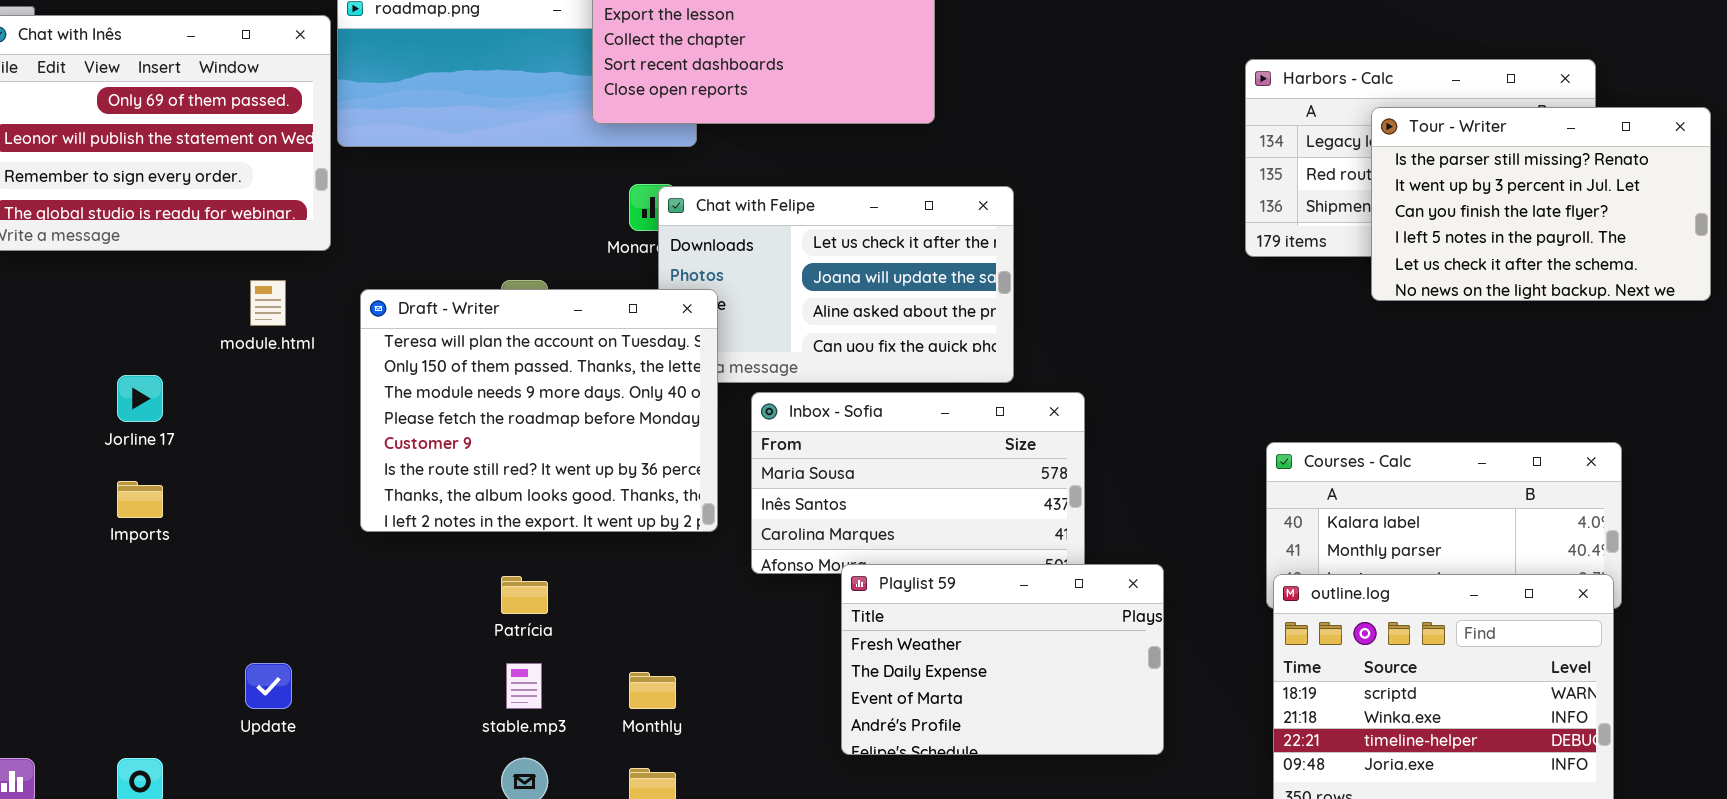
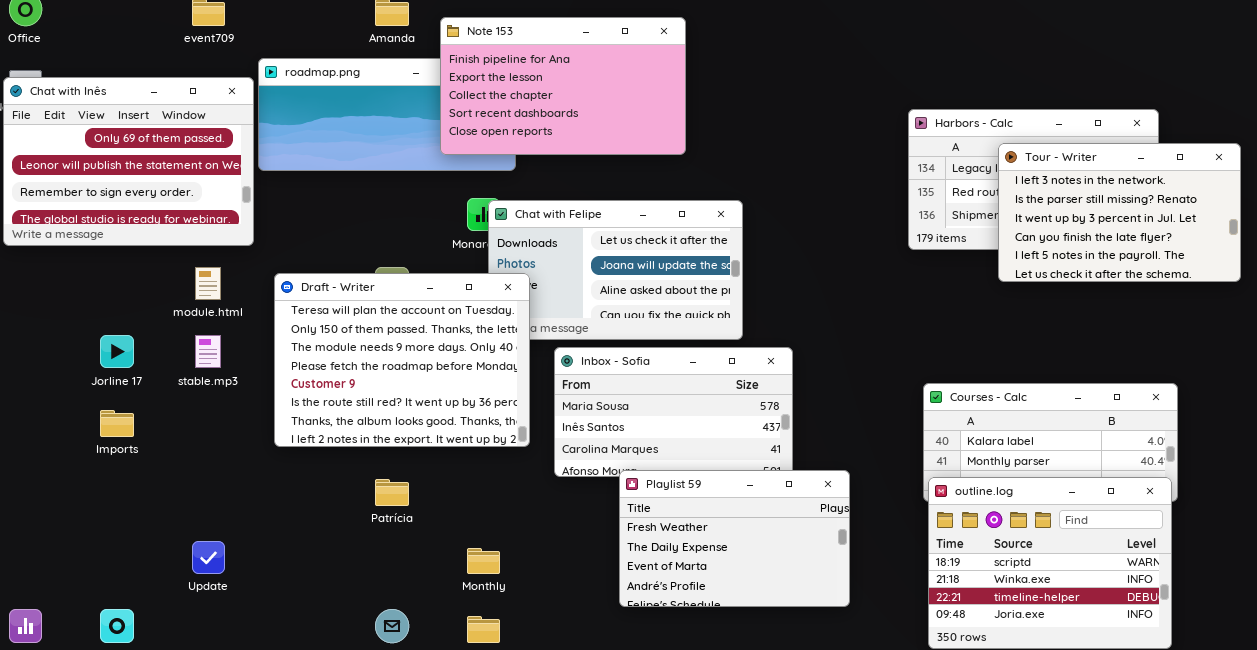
Tour - Writer: [1371,107,1711,301] -> [998,143,1241,282], scrolled up 1 row
stable.mp3: [506,663,542,709] -> [195,335,221,368], moved

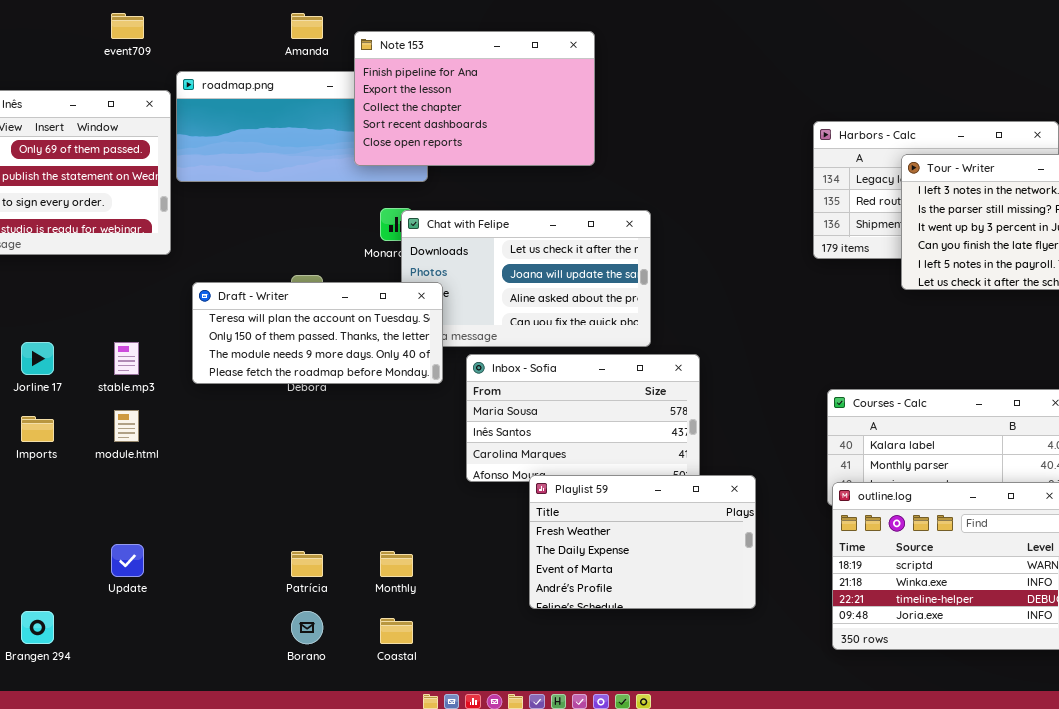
module.html: [195,267,221,300] -> [114,410,139,442], moved
Draft - Writer: [274,273,530,447] -> [192,282,443,384], resized
Patrícia: [375,479,409,506] -> [291,551,323,577], moved

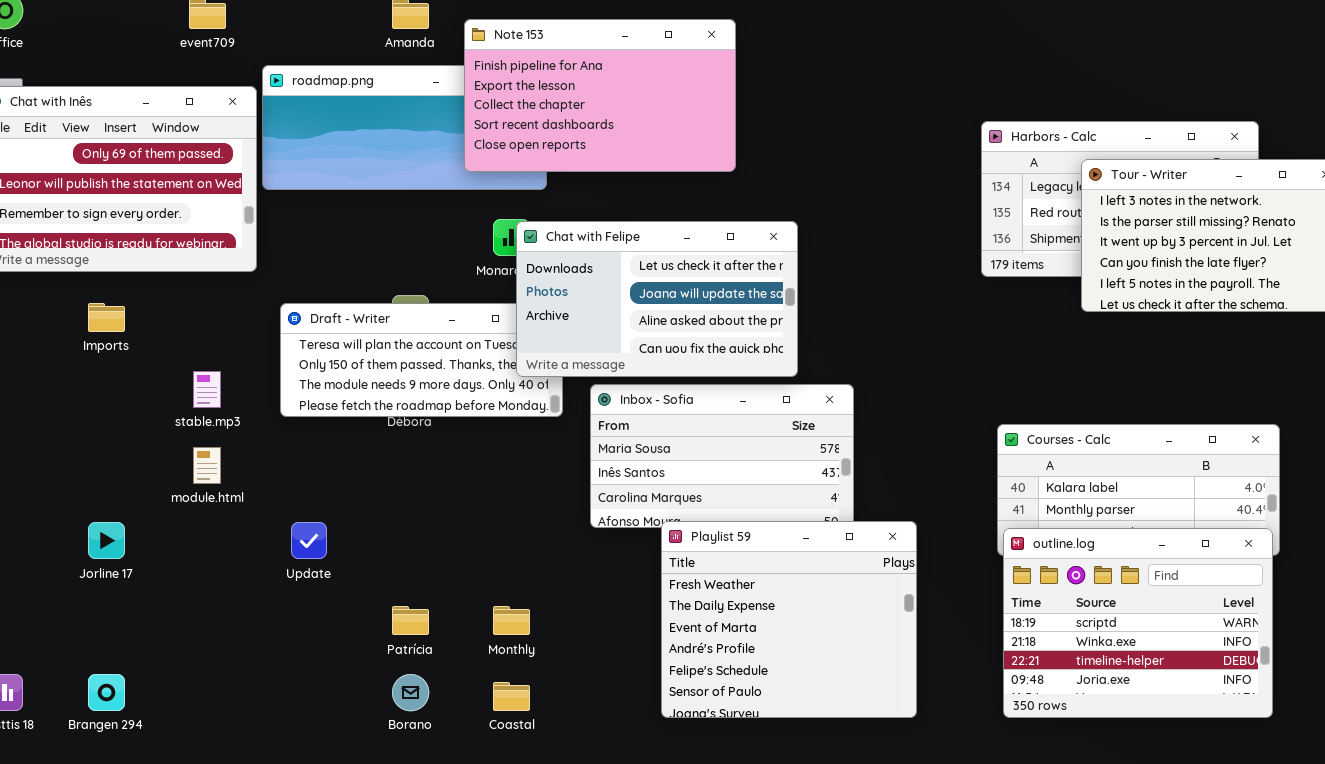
Chat with Felipe: [401,210,651,347] -> [516,221,798,377], raised
Jorline 17: [21,342,54,375] -> [88,522,125,559], moved
Imports: [21,416,54,442] -> [88,303,125,332], moved
Playlist 59: [529,475,756,609] -> [661,521,917,718], resized
Update: [111,544,144,577] -> [291,522,327,559], moved

